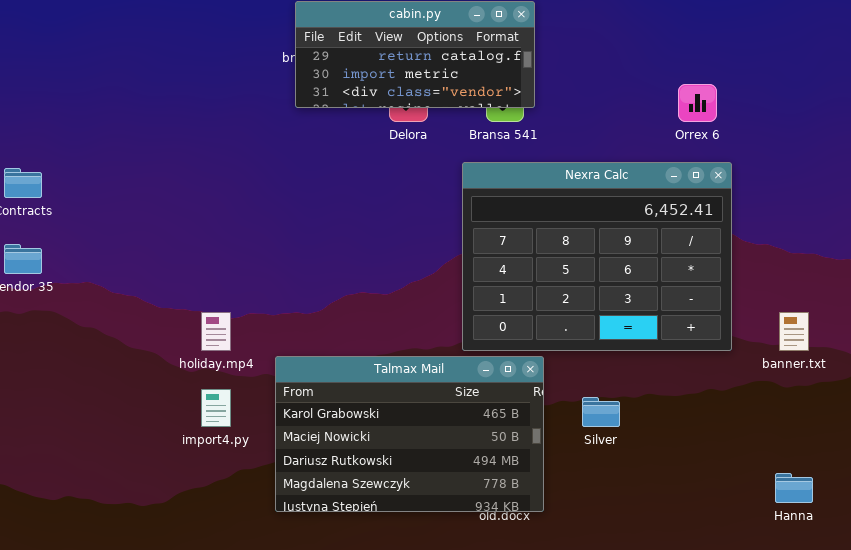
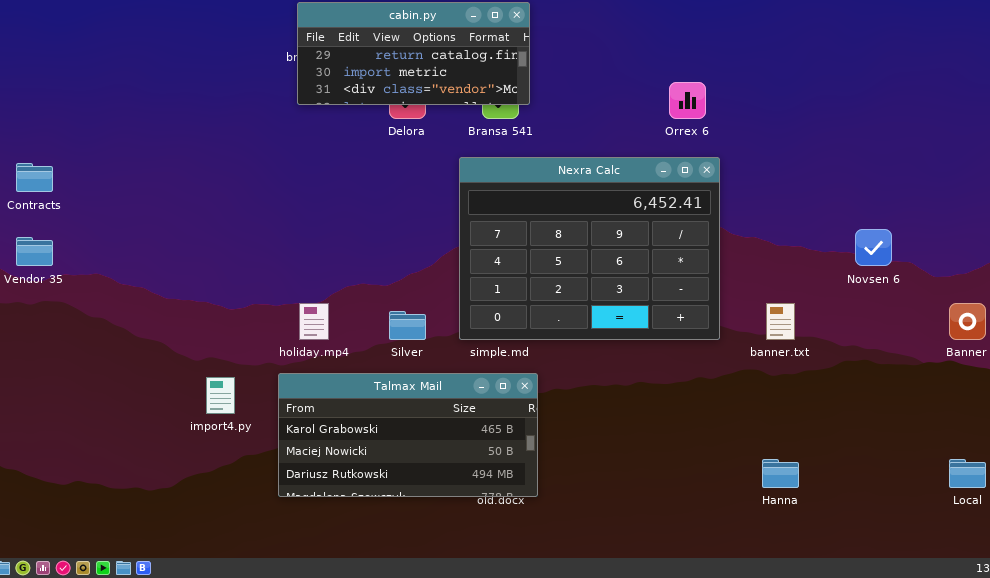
holiday.mp4: [201,312,231,351] -> [299,303,329,340], moved
Talmax Mail: [275,356,544,512] -> [278,373,538,497], resized
Silver: [582,397,620,427] -> [389,311,426,340], moved

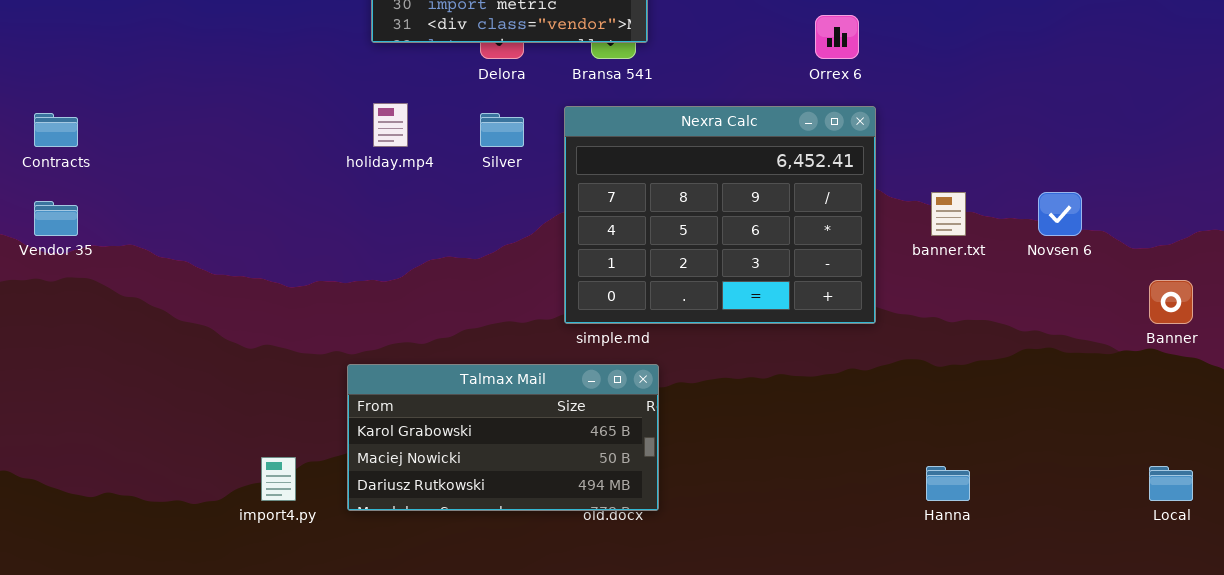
holiday.mp4: [299,303,329,340] -> [373,103,408,147], moved
banner.txt: [766,303,795,340] -> [931,192,966,236], moved
Silver: [389,311,426,340] -> [480,113,524,147], moved
import4.py: [206,377,235,414] -> [261,457,296,501], moved

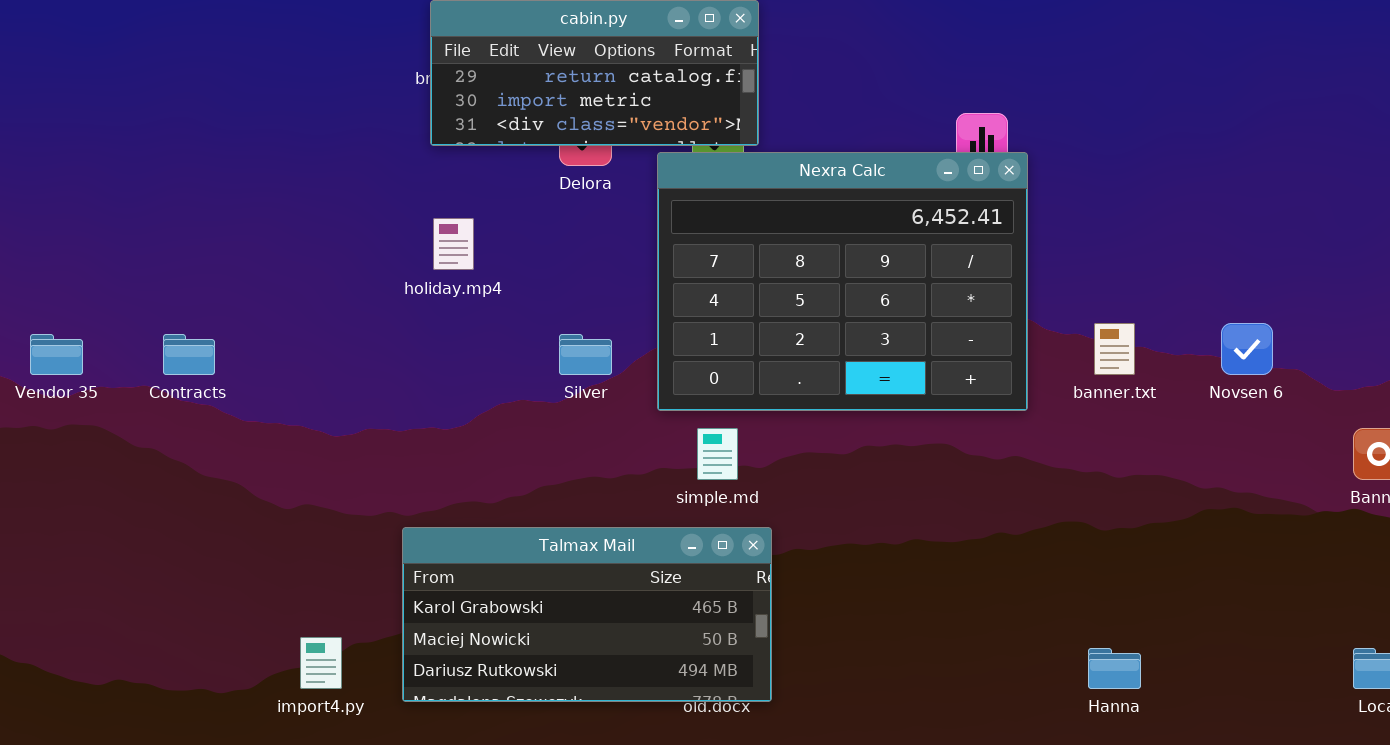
Nexra Calc: [564,106,876,324] -> [657,152,1028,411], moved
Contracts: [34,113,78,147] -> [163,334,215,375], moved
Silver: [480,113,524,147] -> [559,334,612,375], moved

